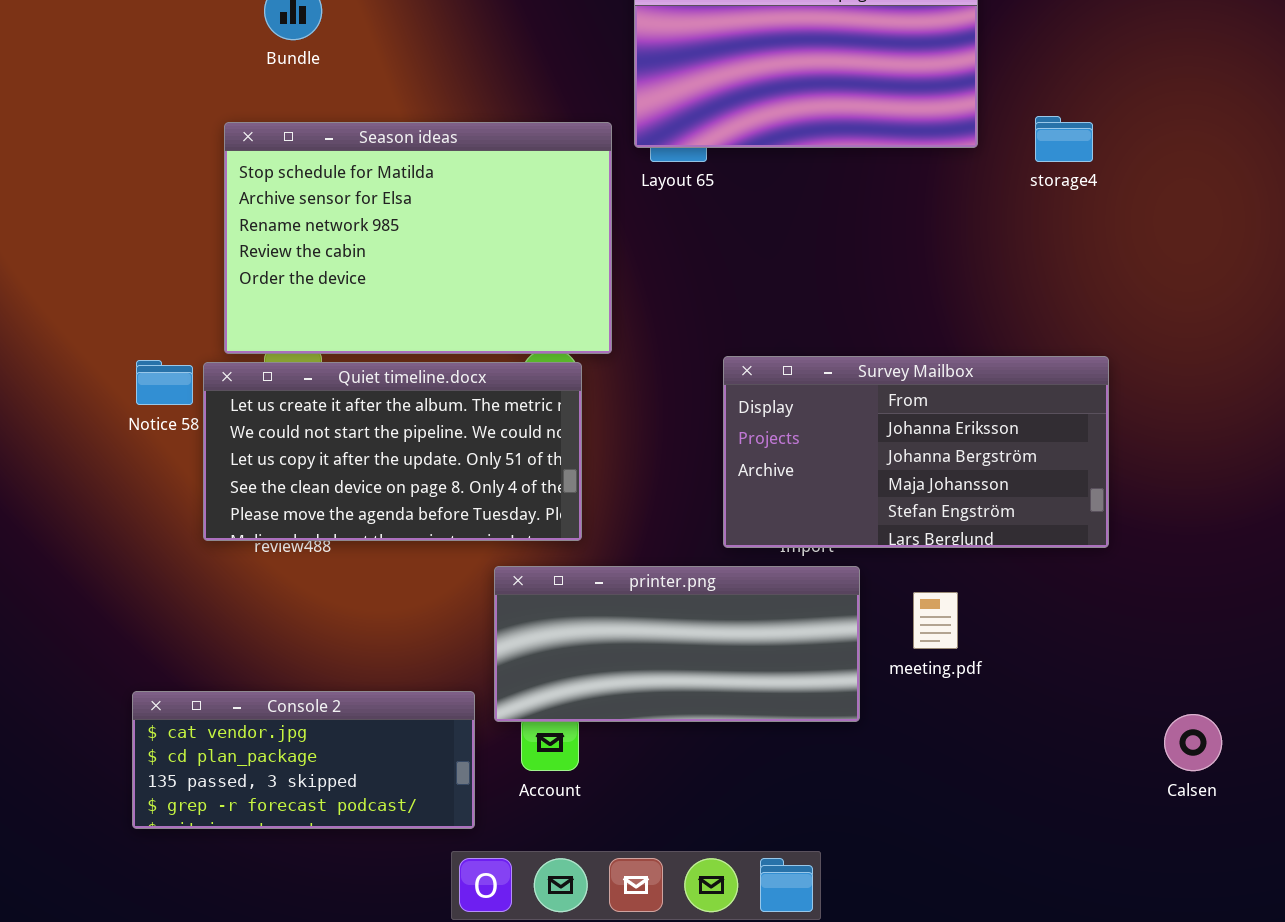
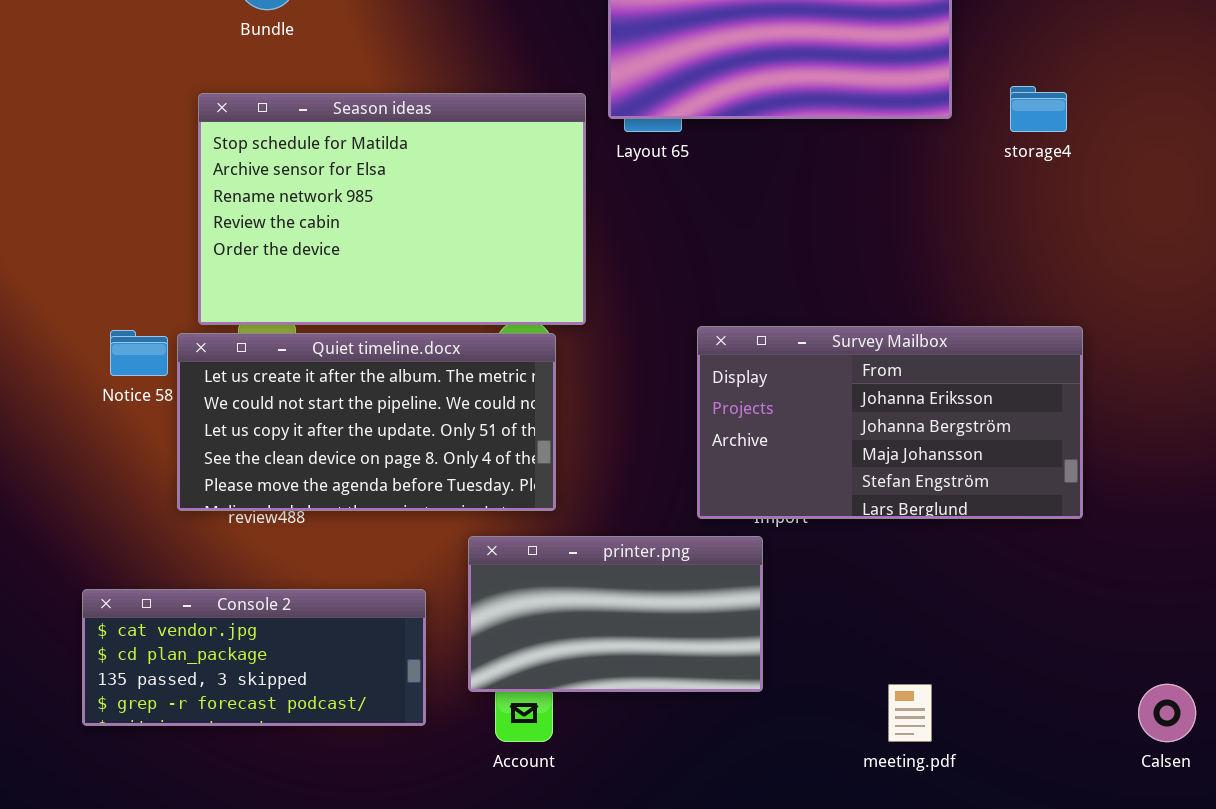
printer.png: [494,566,860,722] -> [468,536,763,692], resized
meeting.pdf: [913,592,958,649] -> [888,684,932,742], moved
Console 2: [132,691,475,829] -> [82,589,426,726], moved

